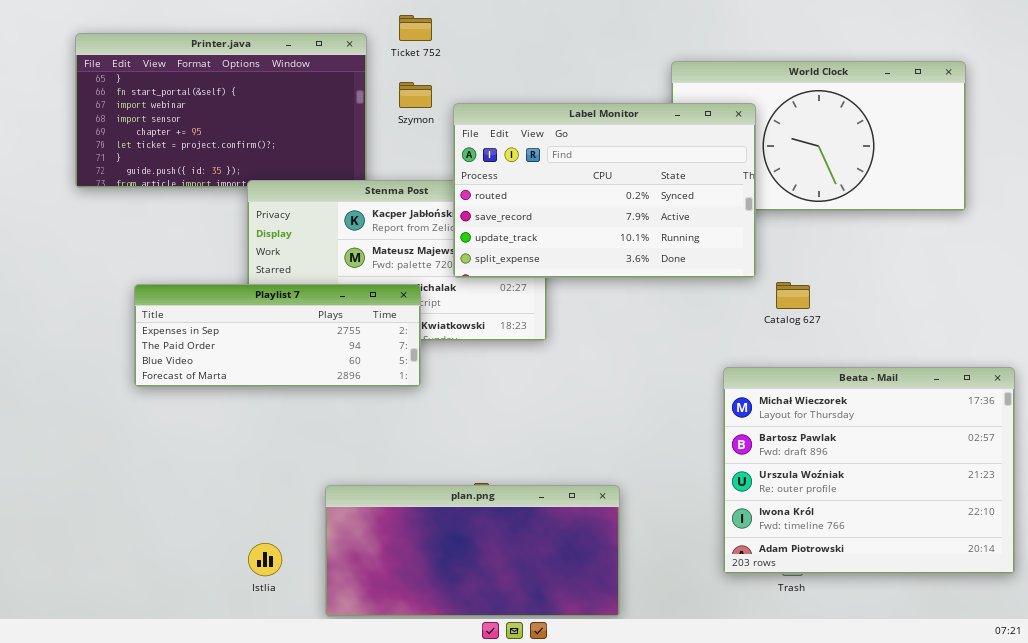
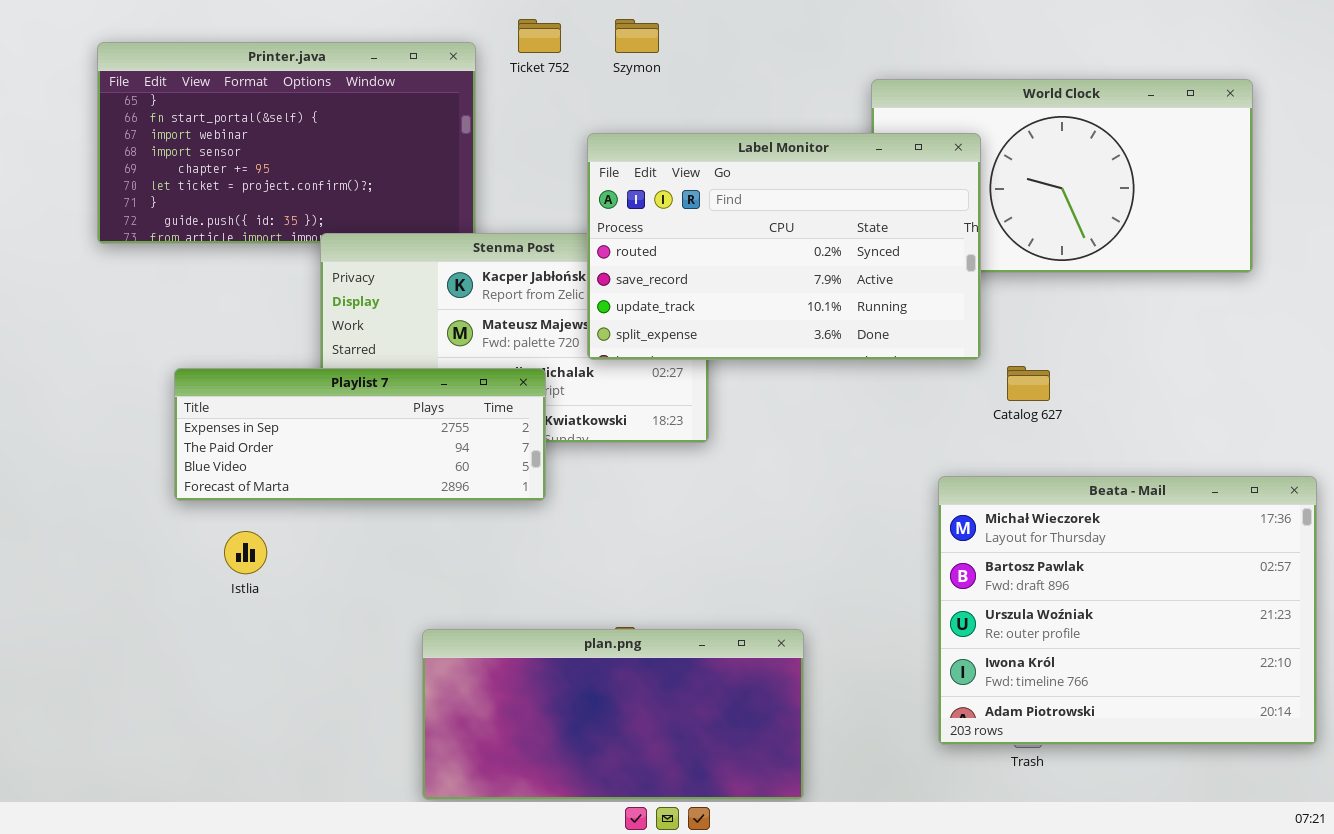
Szymon: [399,82,432,108] -> [615,19,659,53], moved
Istlia: [248,543,282,576] -> [224,531,267,574], moved

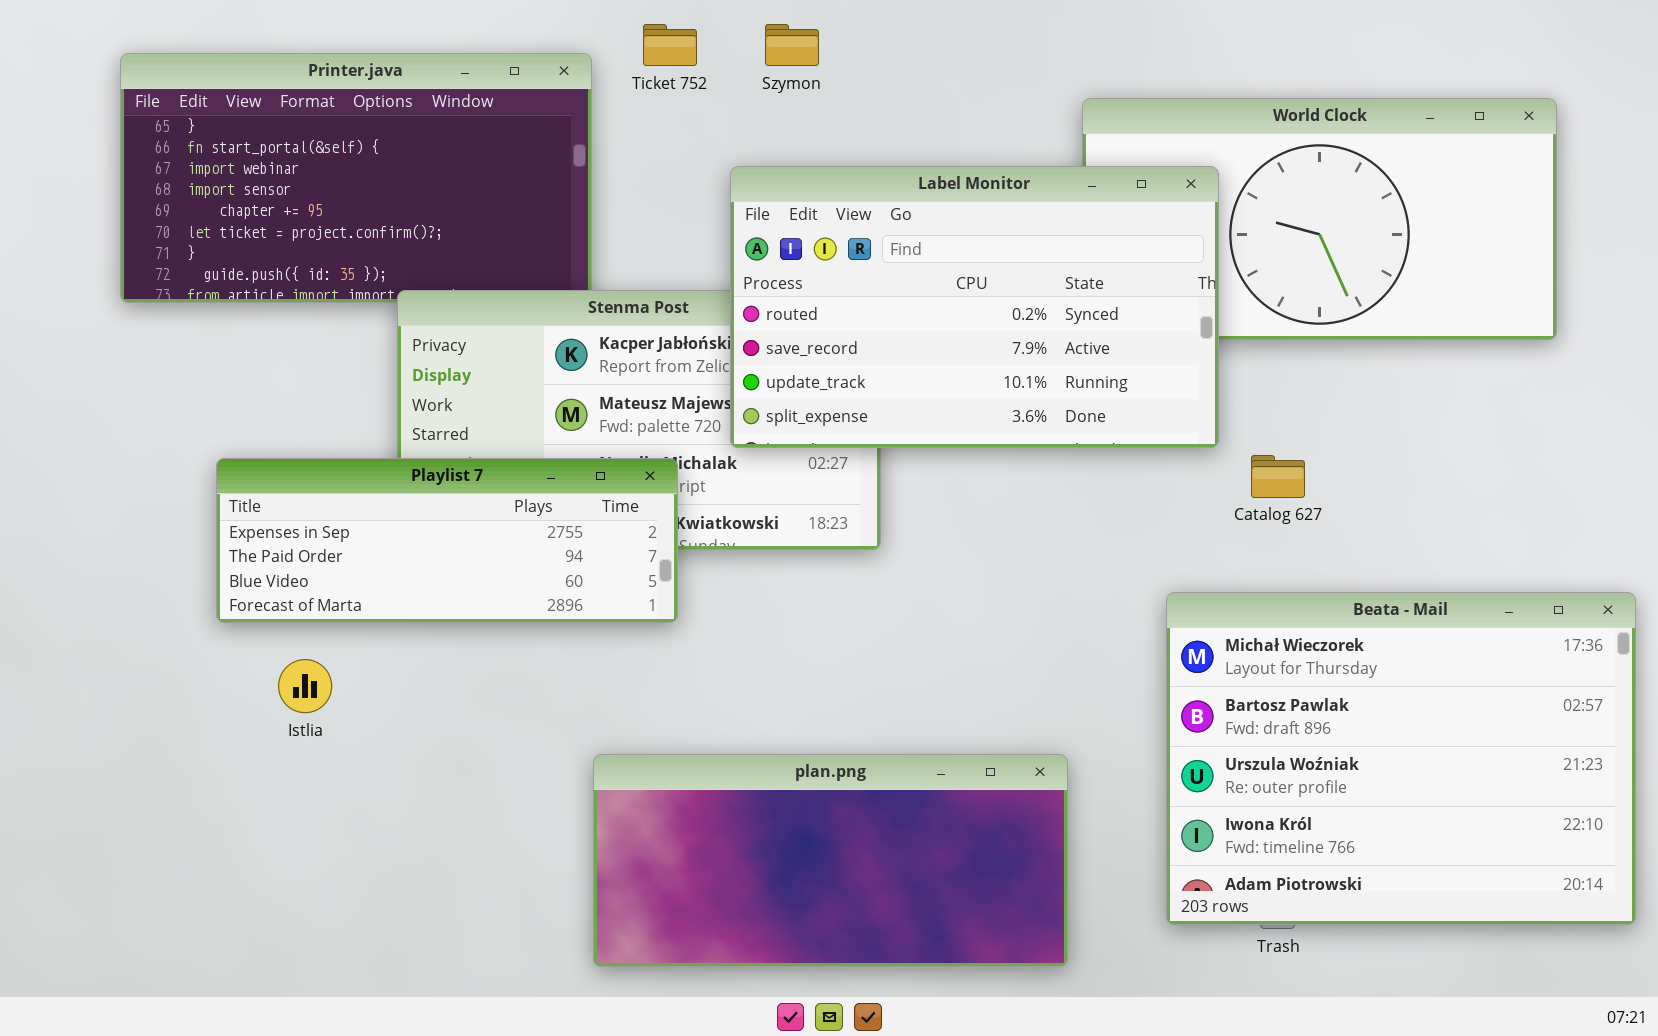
plan.png: [422,629,804,800] -> [593,754,1068,967], moved

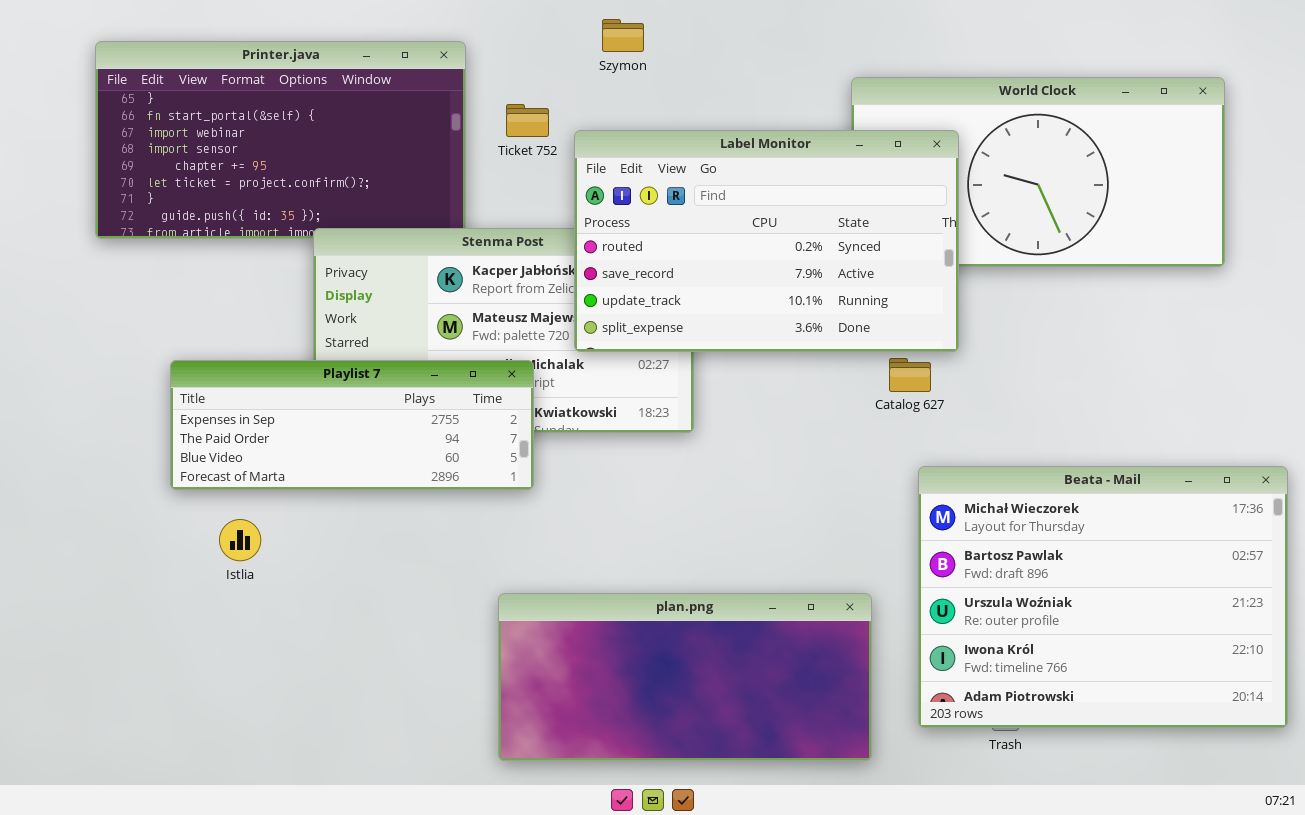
Ticket 752: [643,24,697,66] -> [506,104,549,137], moved
Catalog 627: [1251,455,1305,498] -> [889,358,931,392], moved
plan.png: [593,754,1068,967] -> [498,593,872,761], moved

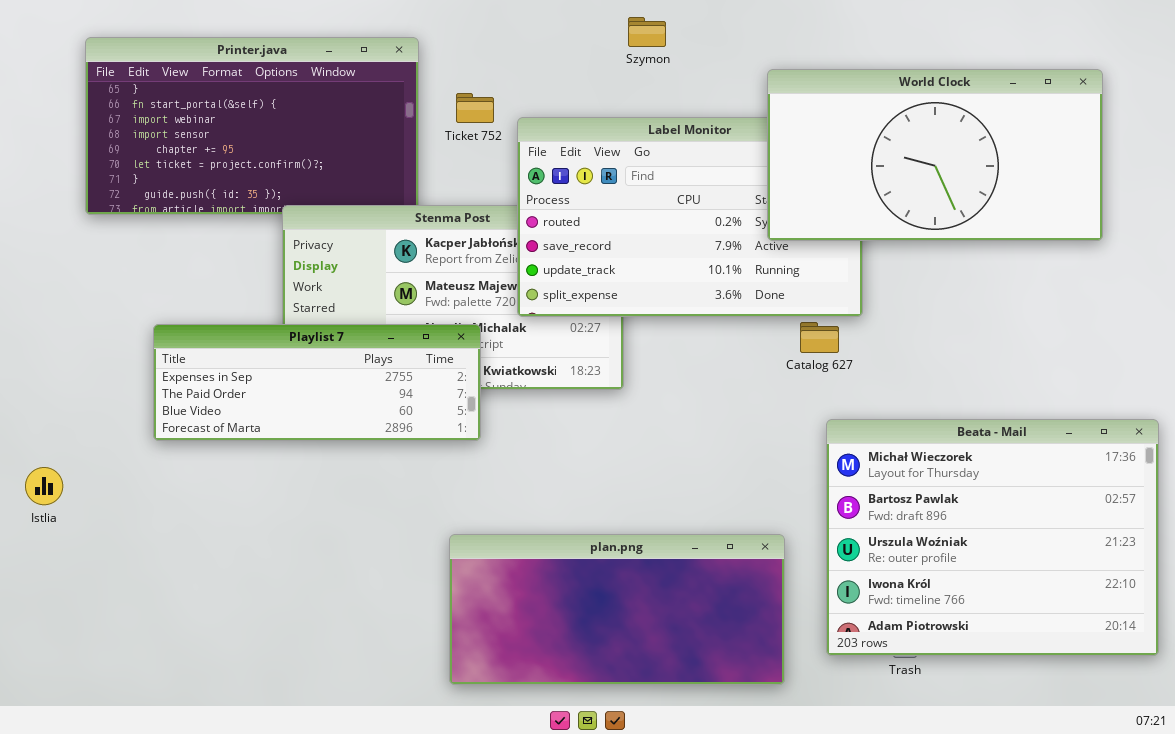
Szymon: [602,19,644,52] -> [628,17,666,47], moved
World Clock: [851,77,1225,267] -> [767,69,1103,241], raised
Istlia: [219,519,261,561] -> [25,467,63,505], moved

